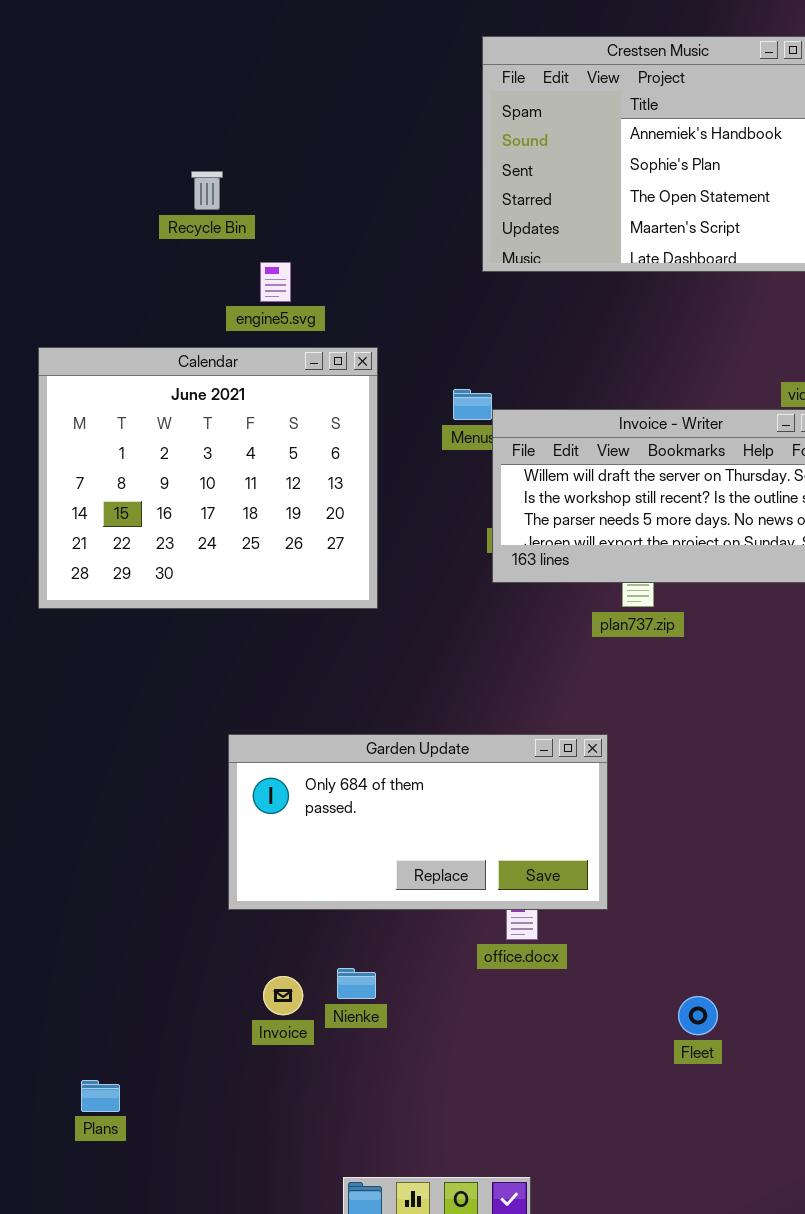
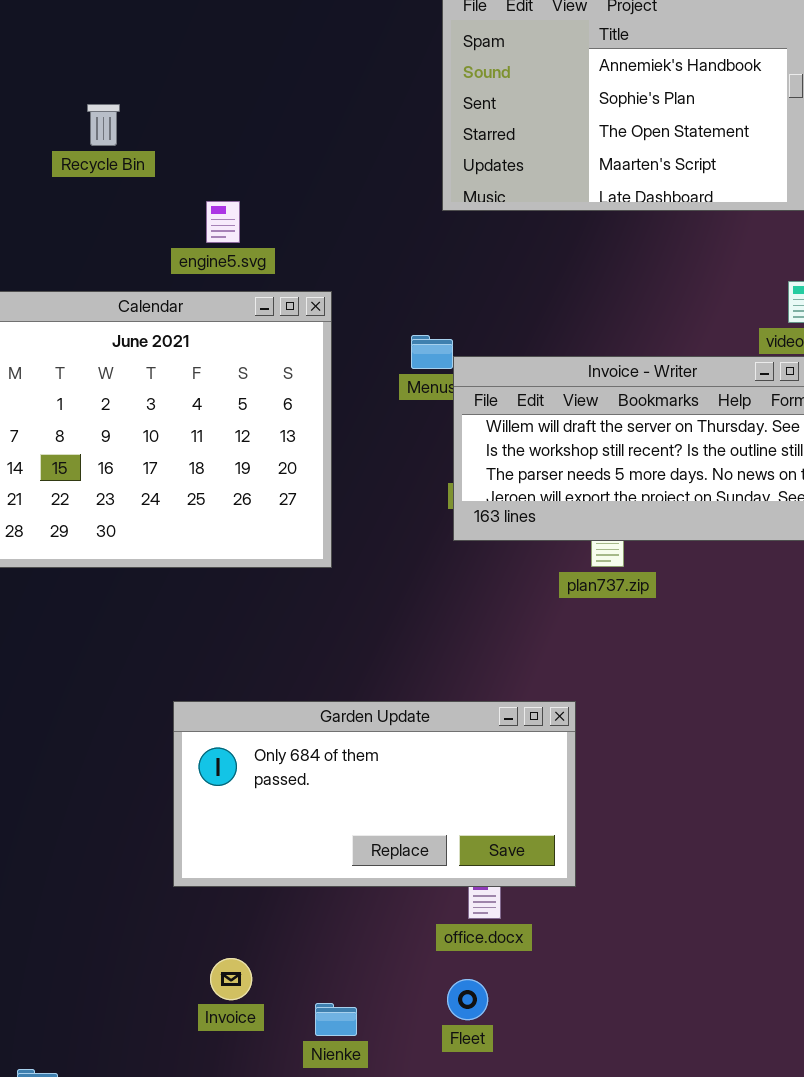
Recycle Bin: [191,171,223,210] -> [87,104,120,146], moved
Nienke: [337,968,376,999] -> [315,1003,357,1036], moved
Fleet: [678,996,718,1035] -> [447,979,488,1020], moved

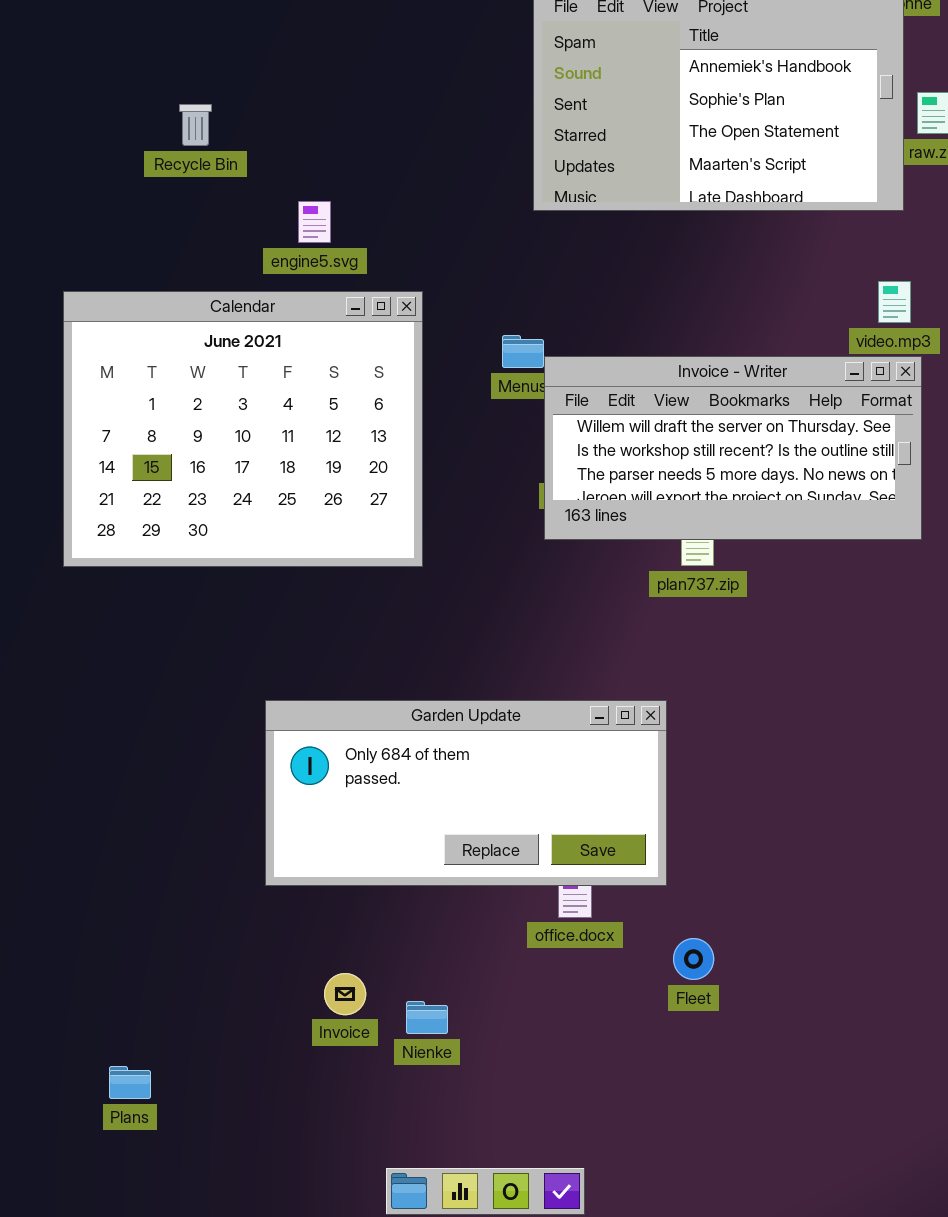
Invoice: [210,958,252,1000] -> [324,973,366,1015], moved
Fleet: [447,979,488,1020] -> [673,938,714,980], moved

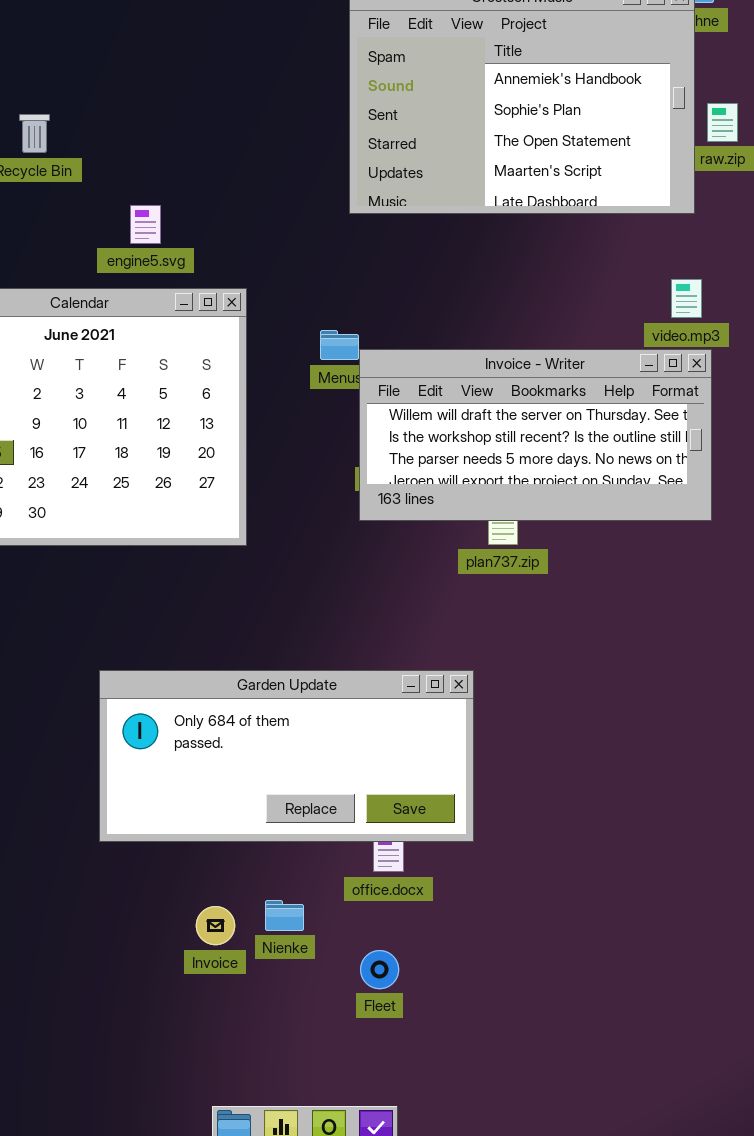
Fleet: [673,938,714,980] -> [360,950,399,989], moved
Invoice: [324,973,366,1015] -> [196,906,235,945], moved
Nienke: [406,1001,448,1034] -> [265,900,304,931], moved

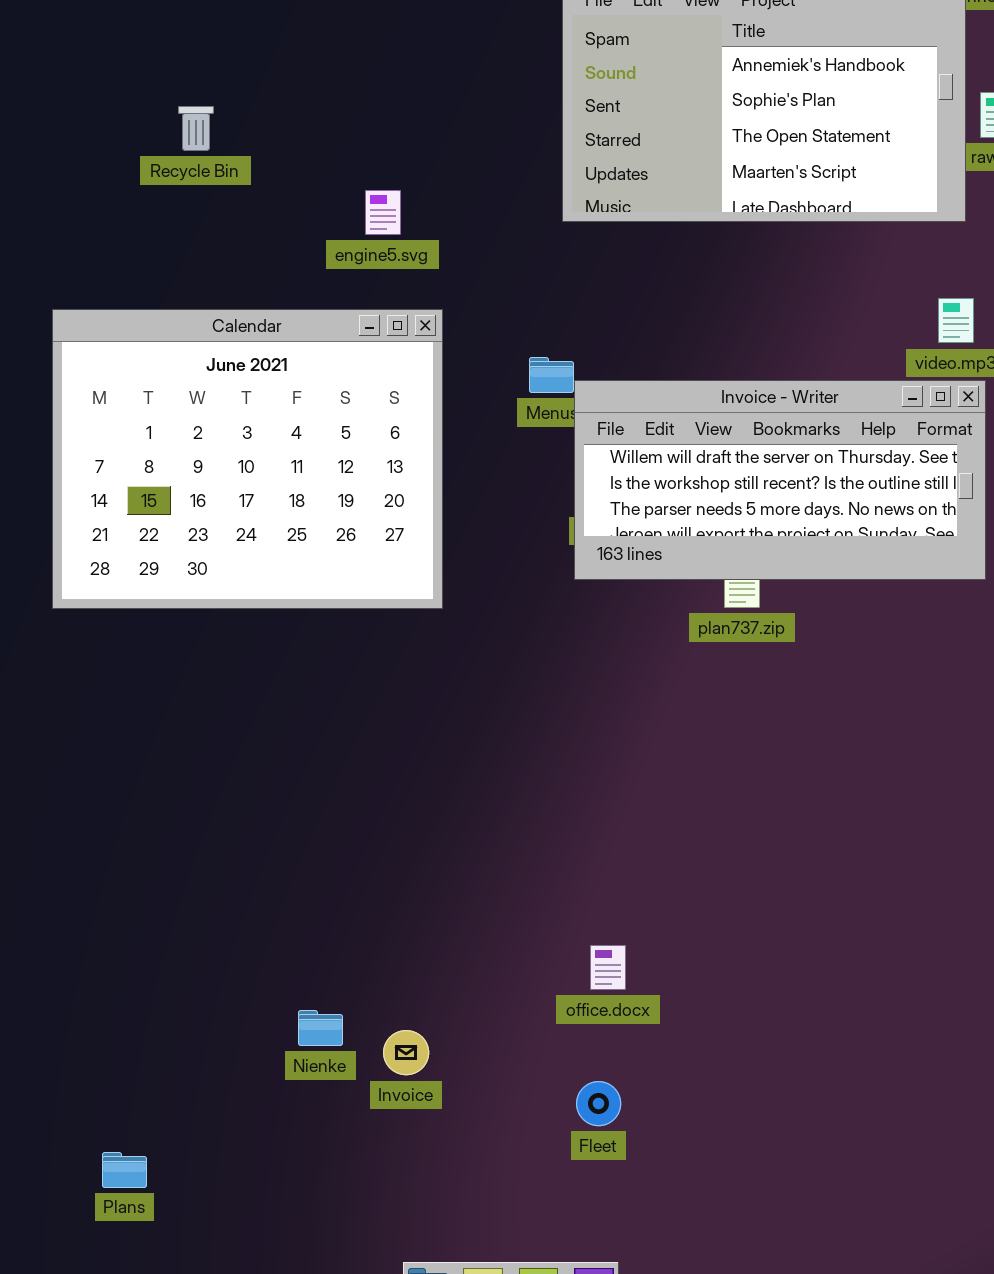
engine5.svg: [130,205,161,244] -> [365,190,401,235], moved
Garden Update: [99,670,474,842] -> none, closed
Nienke: [265,900,304,931] -> [298,1010,343,1046], moved

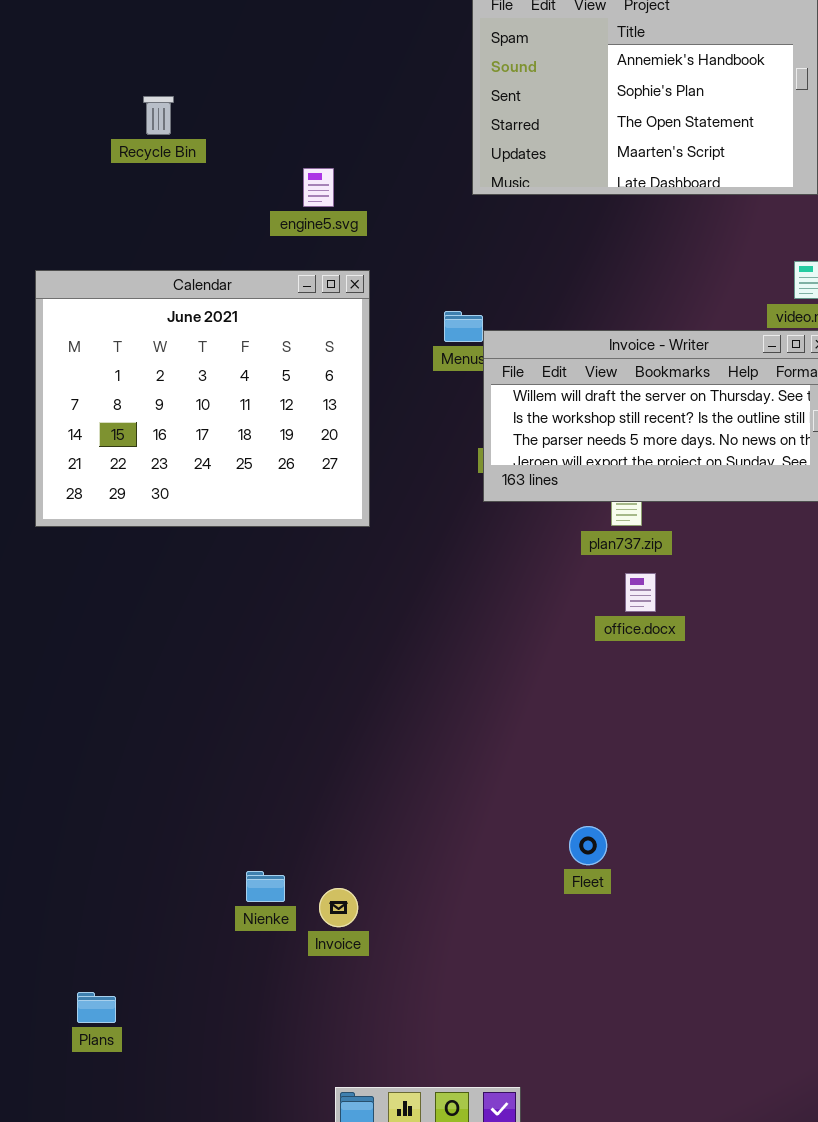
office.docx: [590,945,626,990] -> [625,573,656,612], moved
Fleet: [576,1081,621,1126] -> [569,826,607,865], moved

